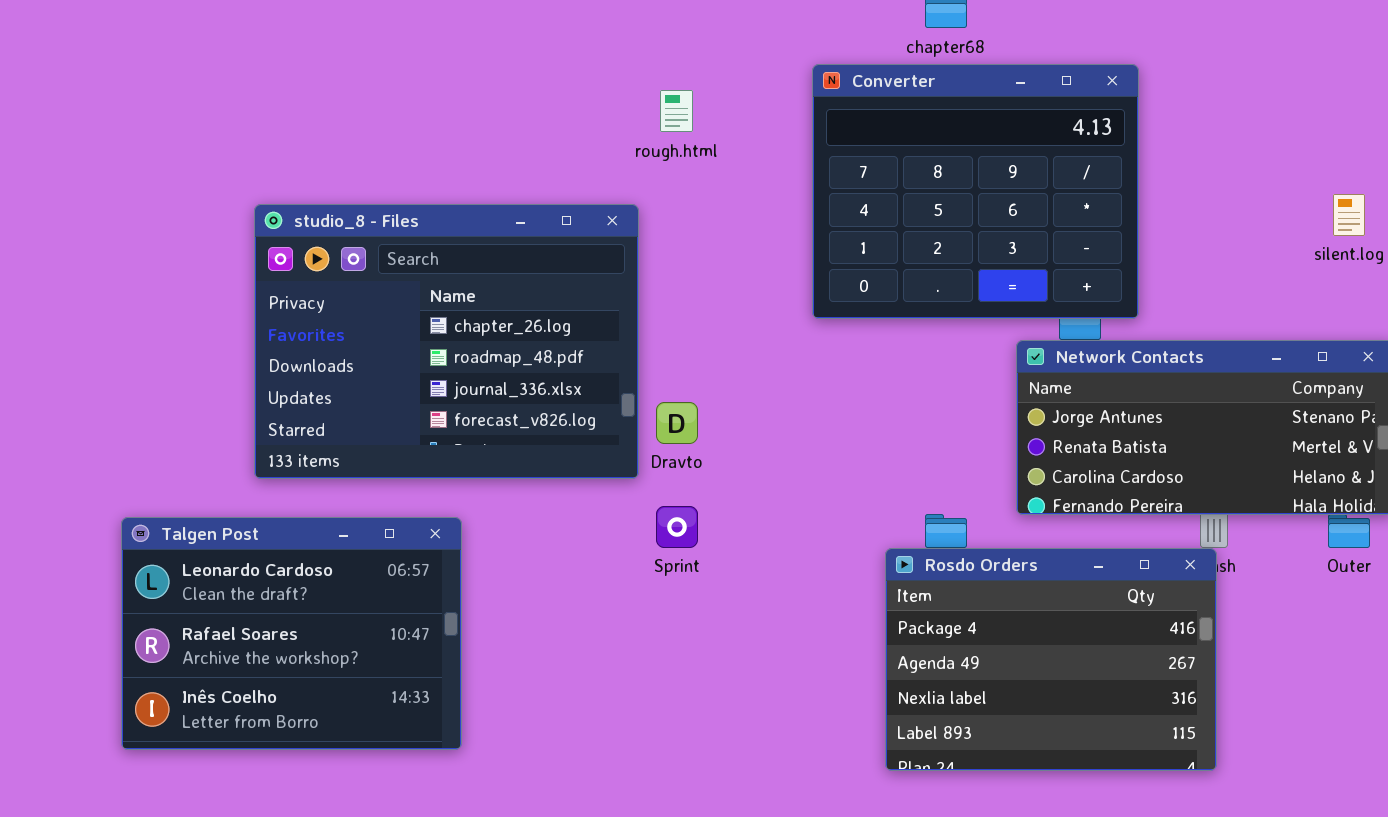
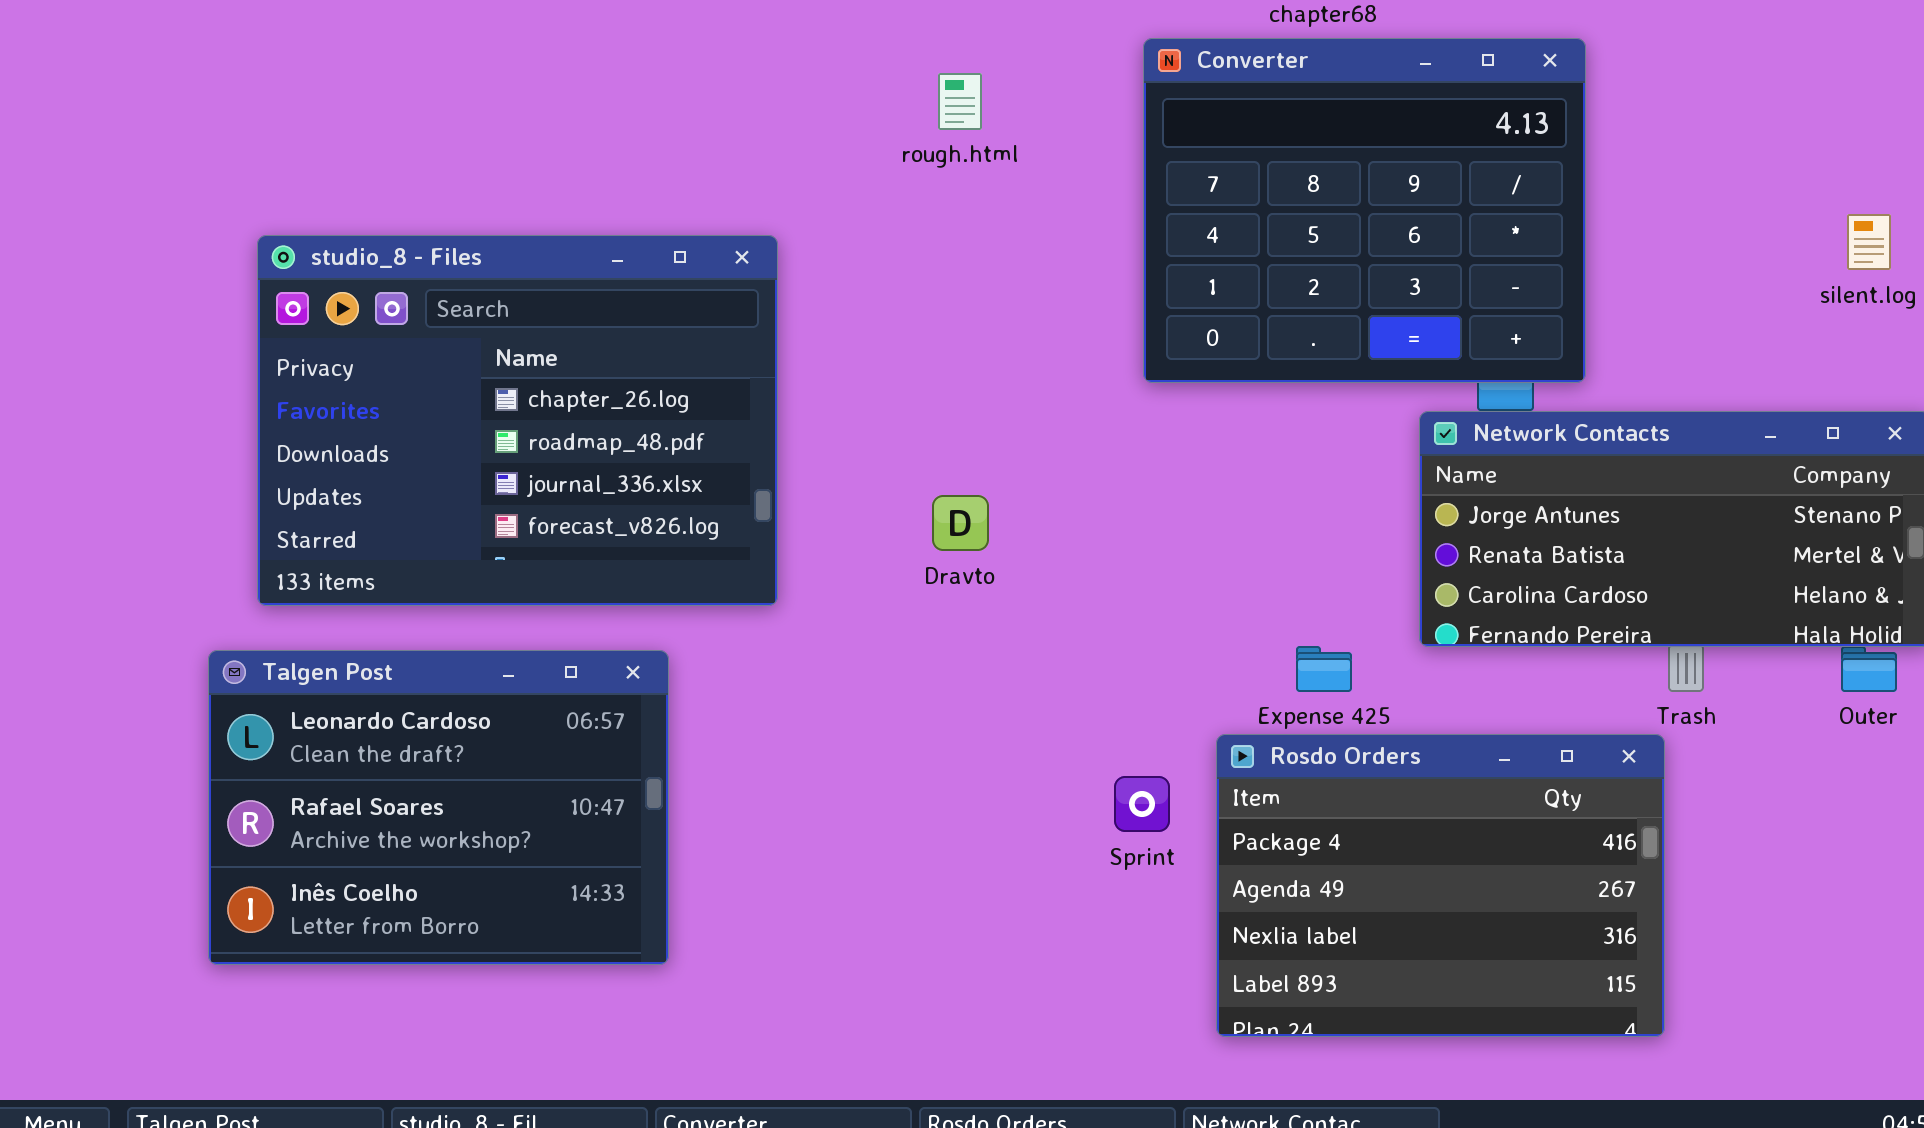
studio_8 - Files: [254,204,639,479] -> [257,235,778,606], moved
Sprint: [656,506,698,548] -> [1114,776,1170,832], moved
Rosdo Orders: [885,548,1217,771] -> [1216,734,1665,1037], moved

